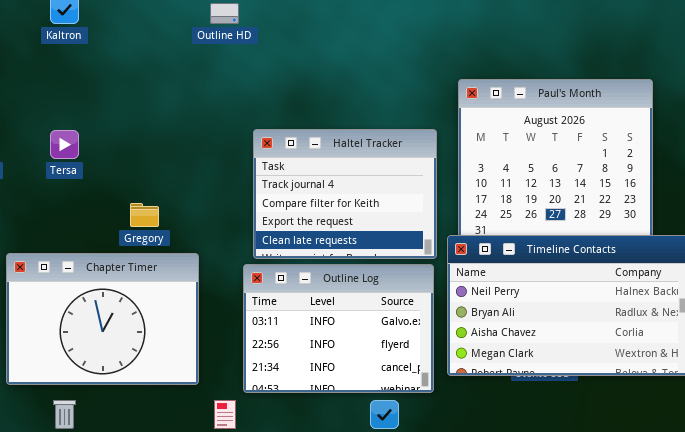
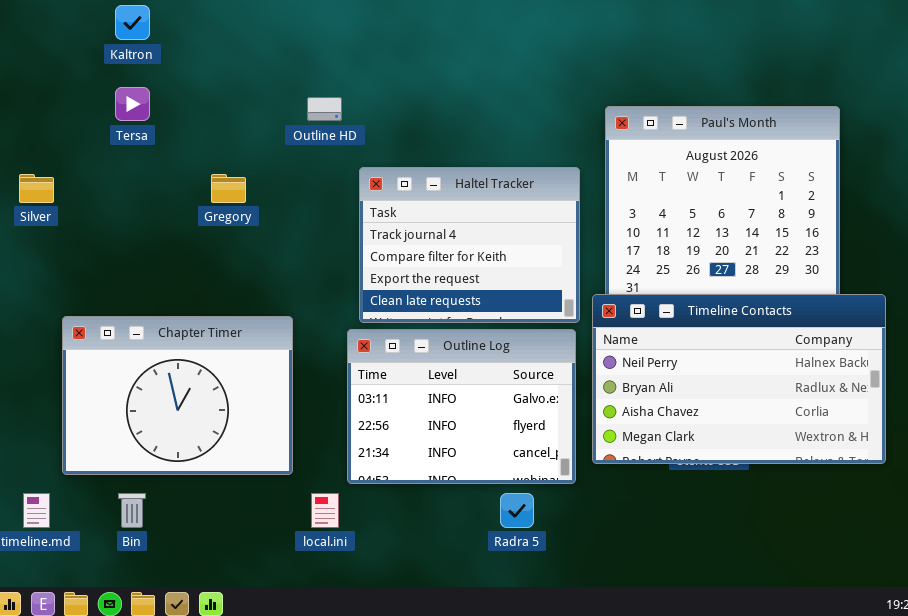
Outline HD: [210,3,239,24] -> [307,97,342,121], moved
Tersa: [50,130,79,159] -> [115,87,150,121], moved
Gregory: [130,203,159,227] -> [211,174,246,203], moved

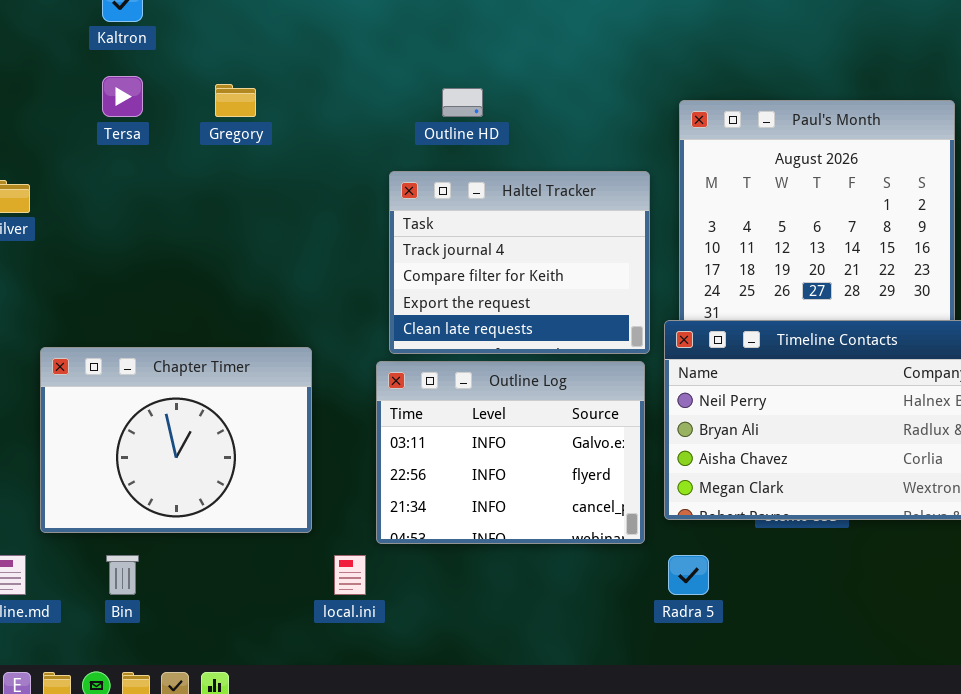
Outline HD: [307,97,342,121] -> [442,88,483,117], moved
Gregory: [211,174,246,203] -> [215,84,256,117], moved
Radra 5: [500,493,534,528] -> [668,555,709,595], moved

